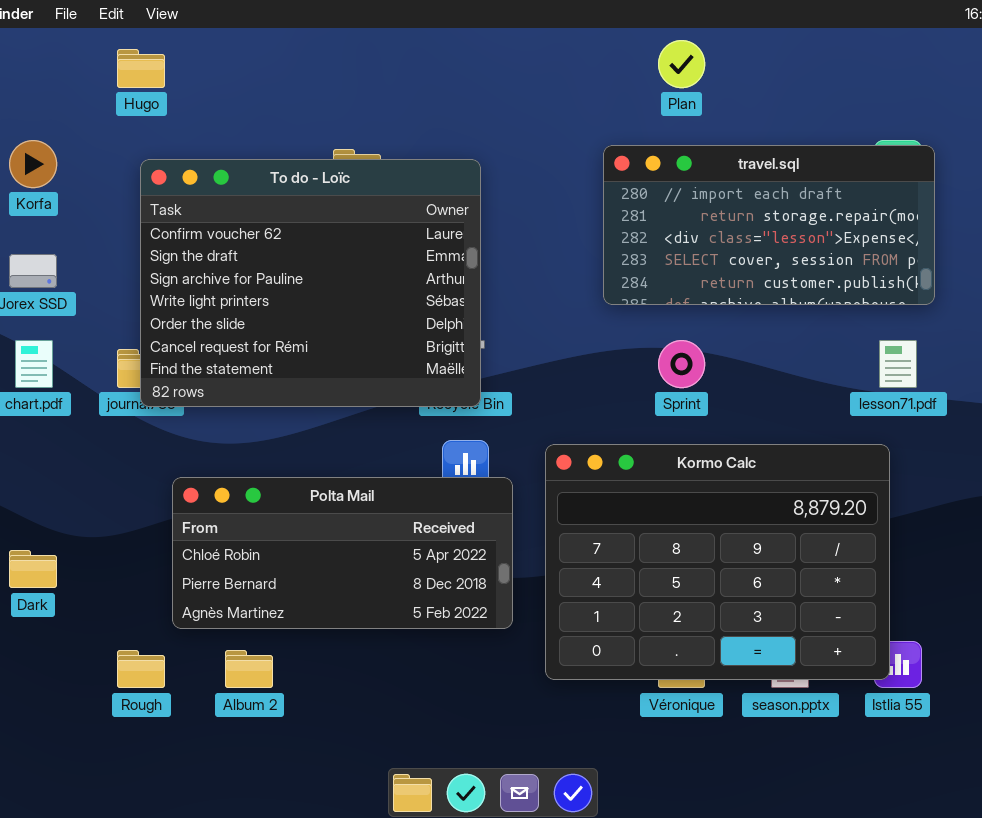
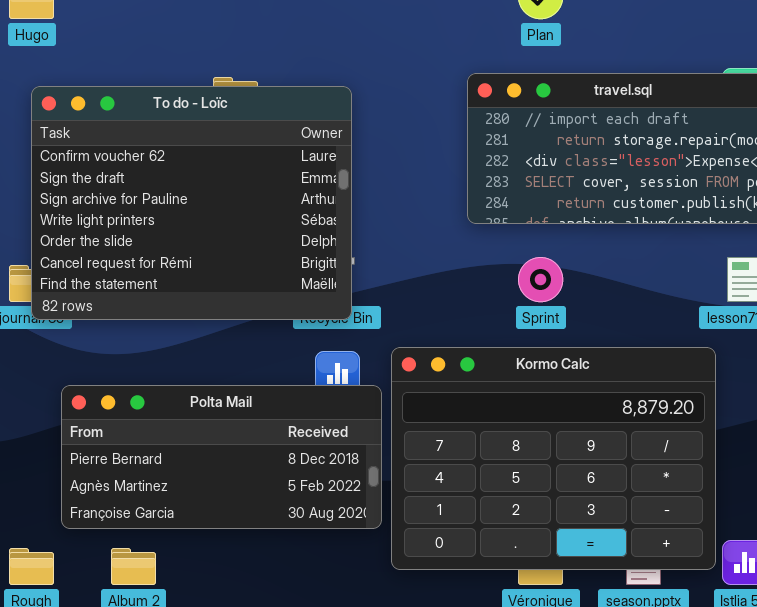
Kormo Calc: [545,444,890,680] -> [391,347,716,570], moved
Polta Mail: [172,477,513,629] -> [61,385,382,529], scrolled down 1 row

